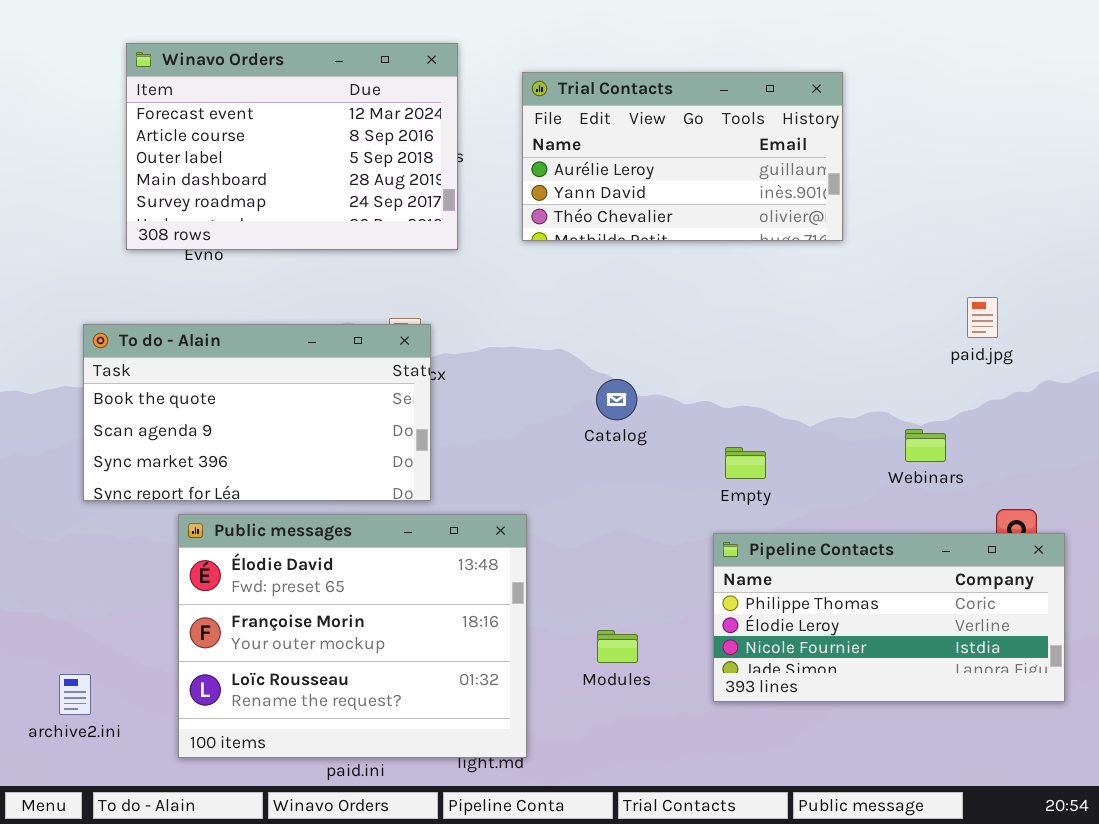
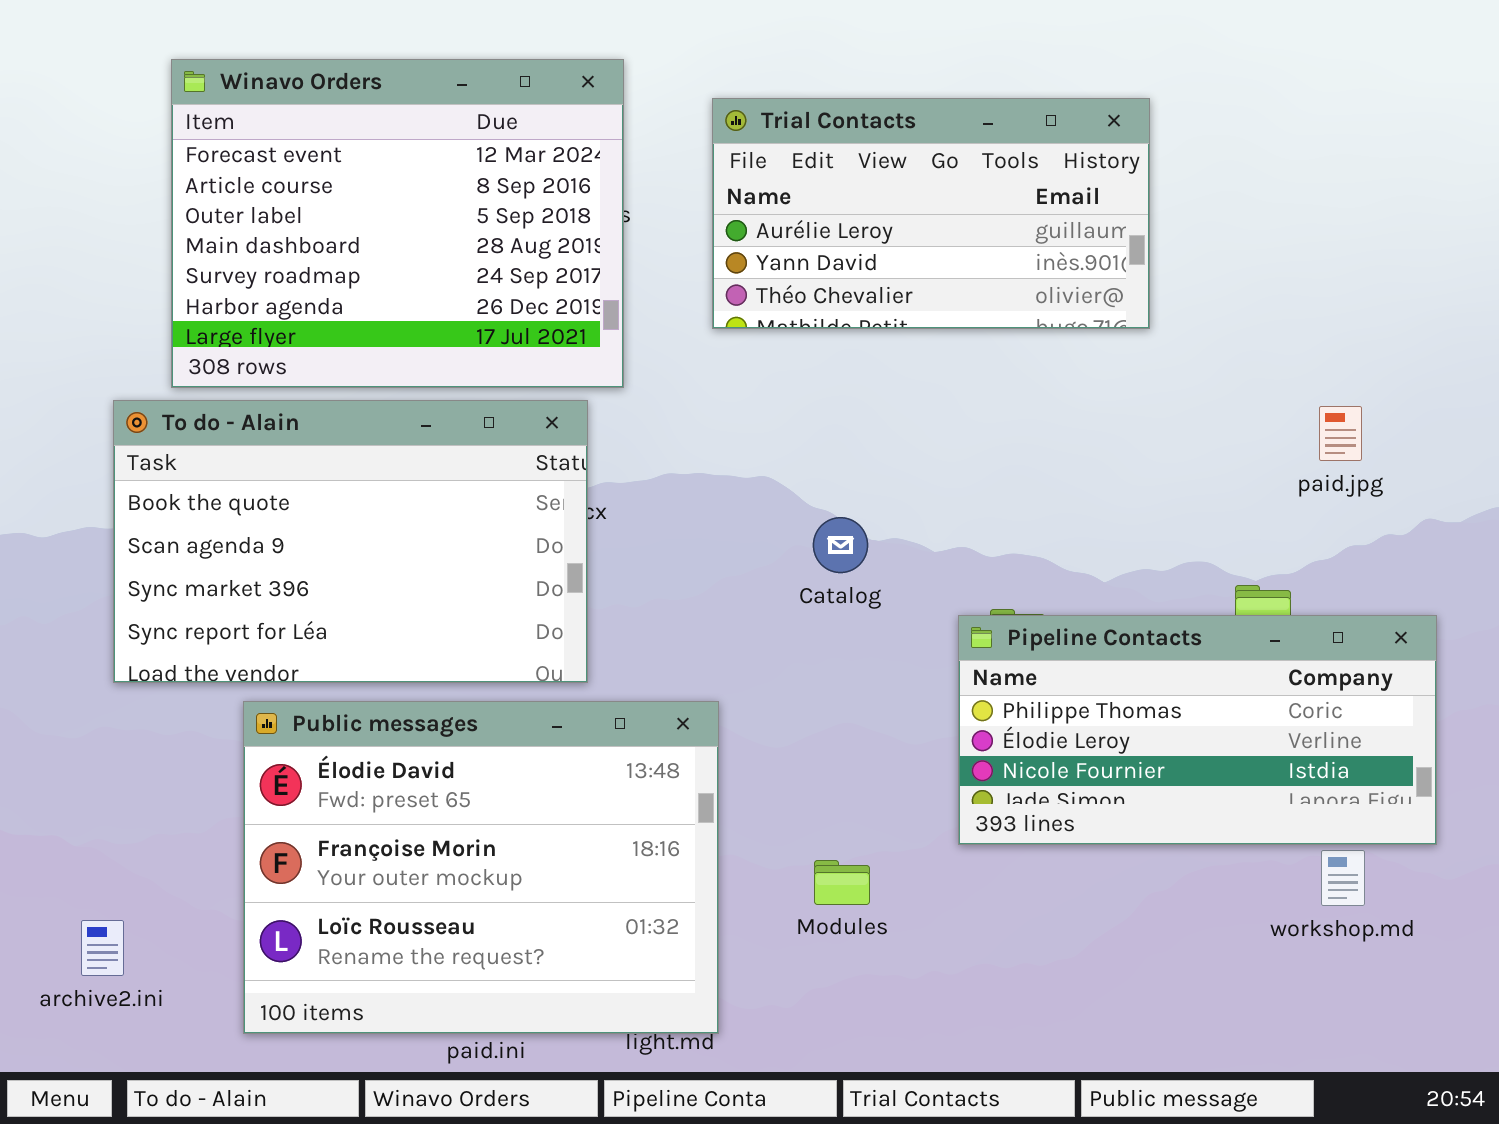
Winavo Orders: [126,43,458,250] -> [171,59,624,388], resized
To do - Alain: [83,324,431,501] -> [113,400,588,683], resized
Pipeline Contacts: [713,533,1065,702] -> [958,615,1437,845], moved

